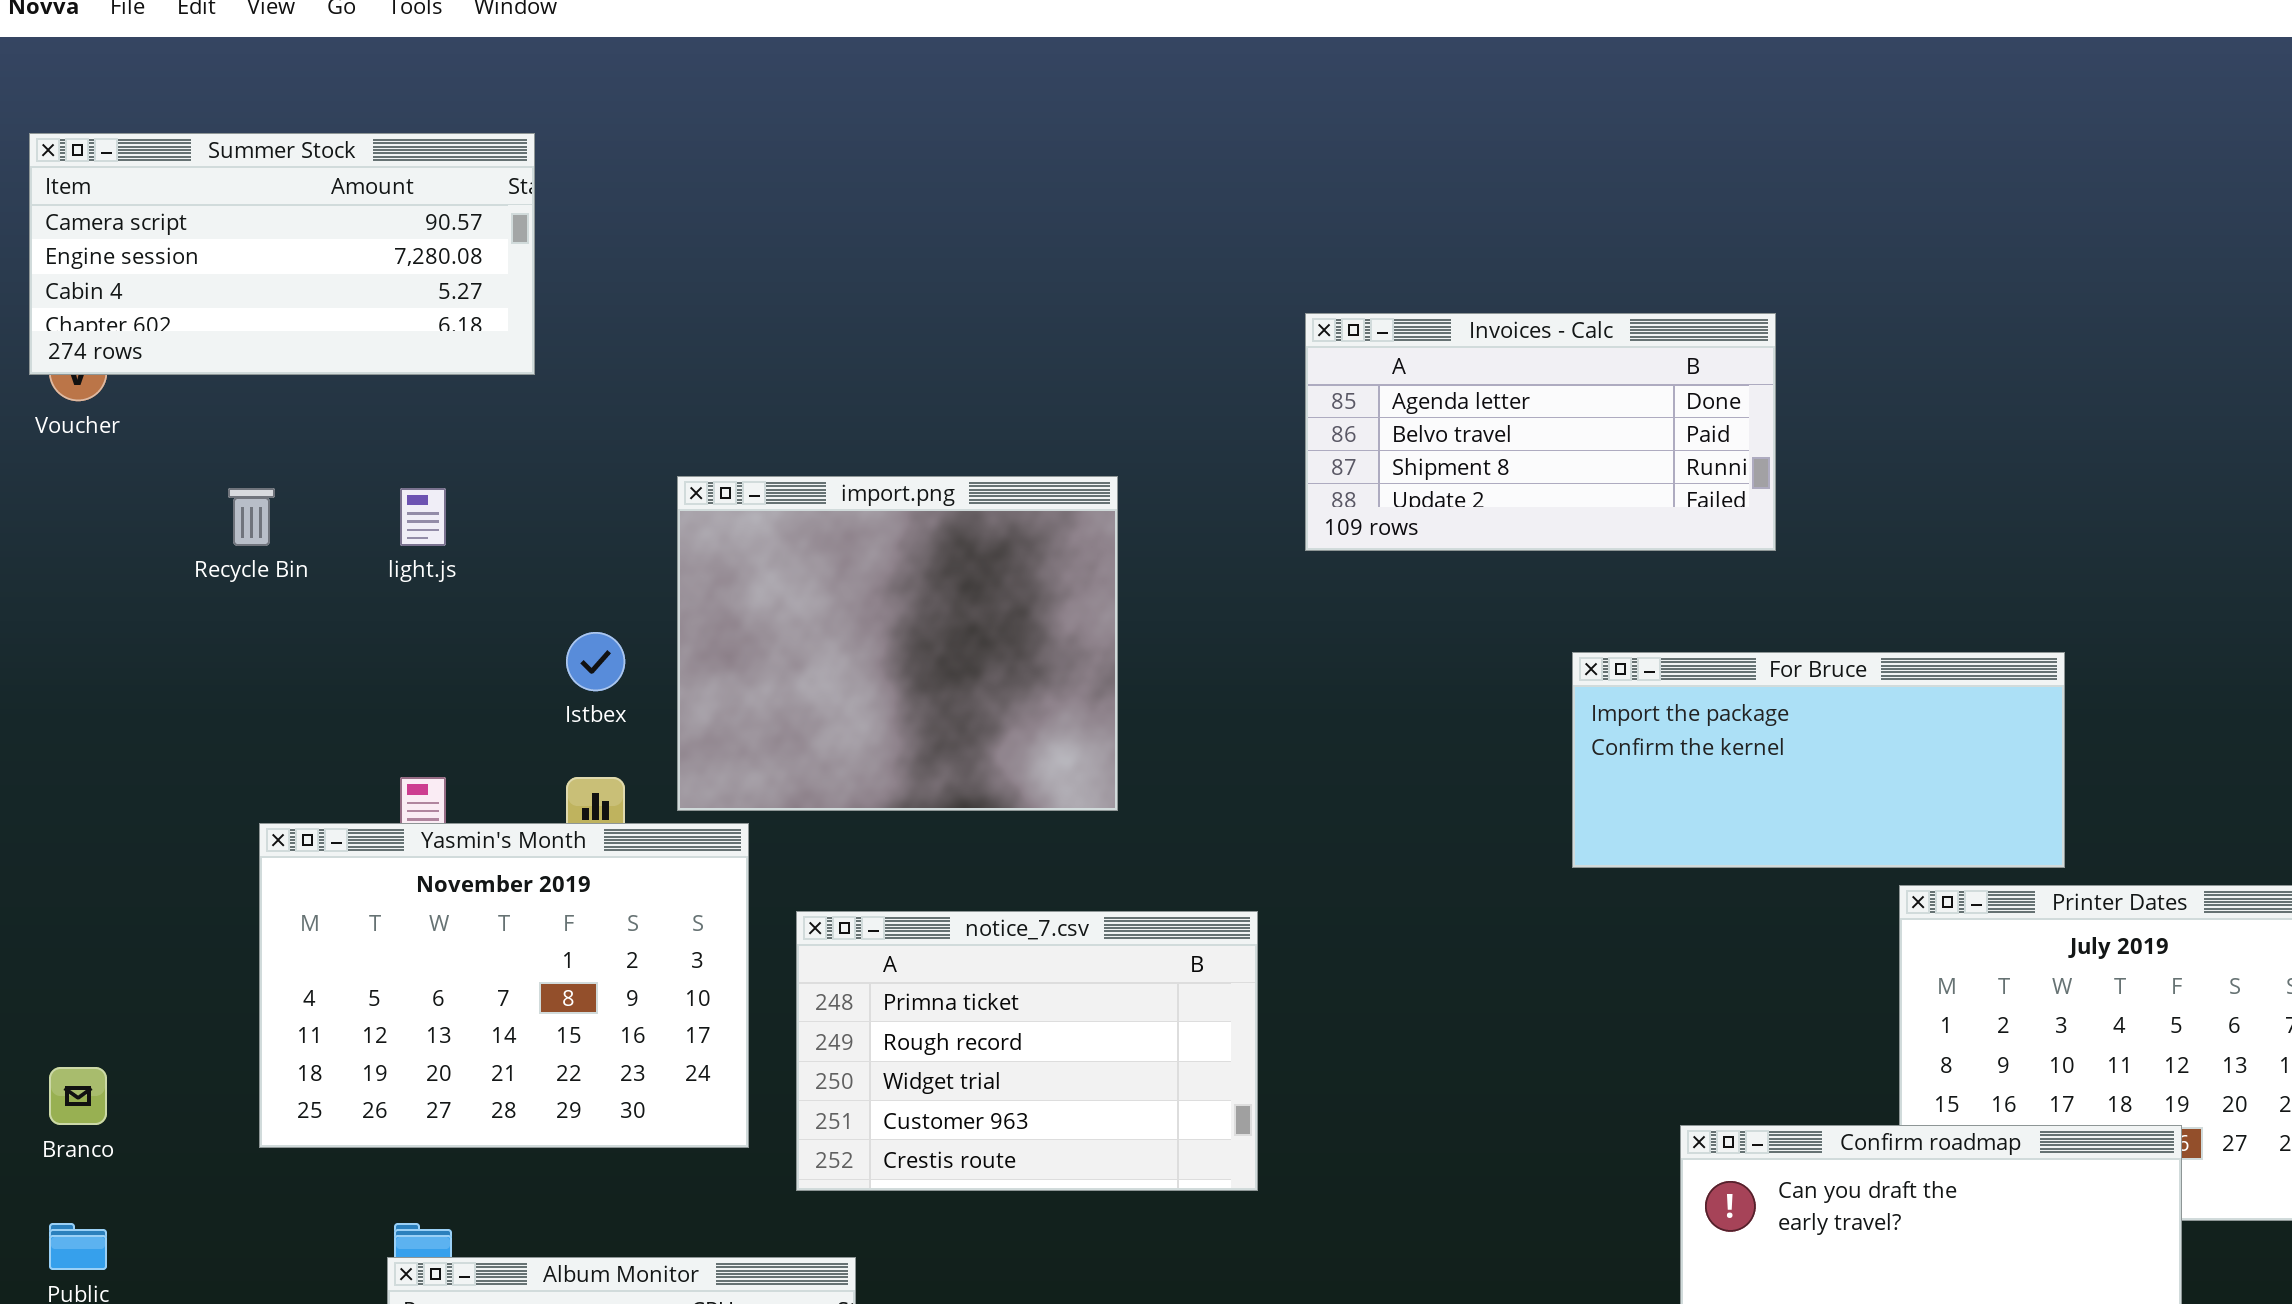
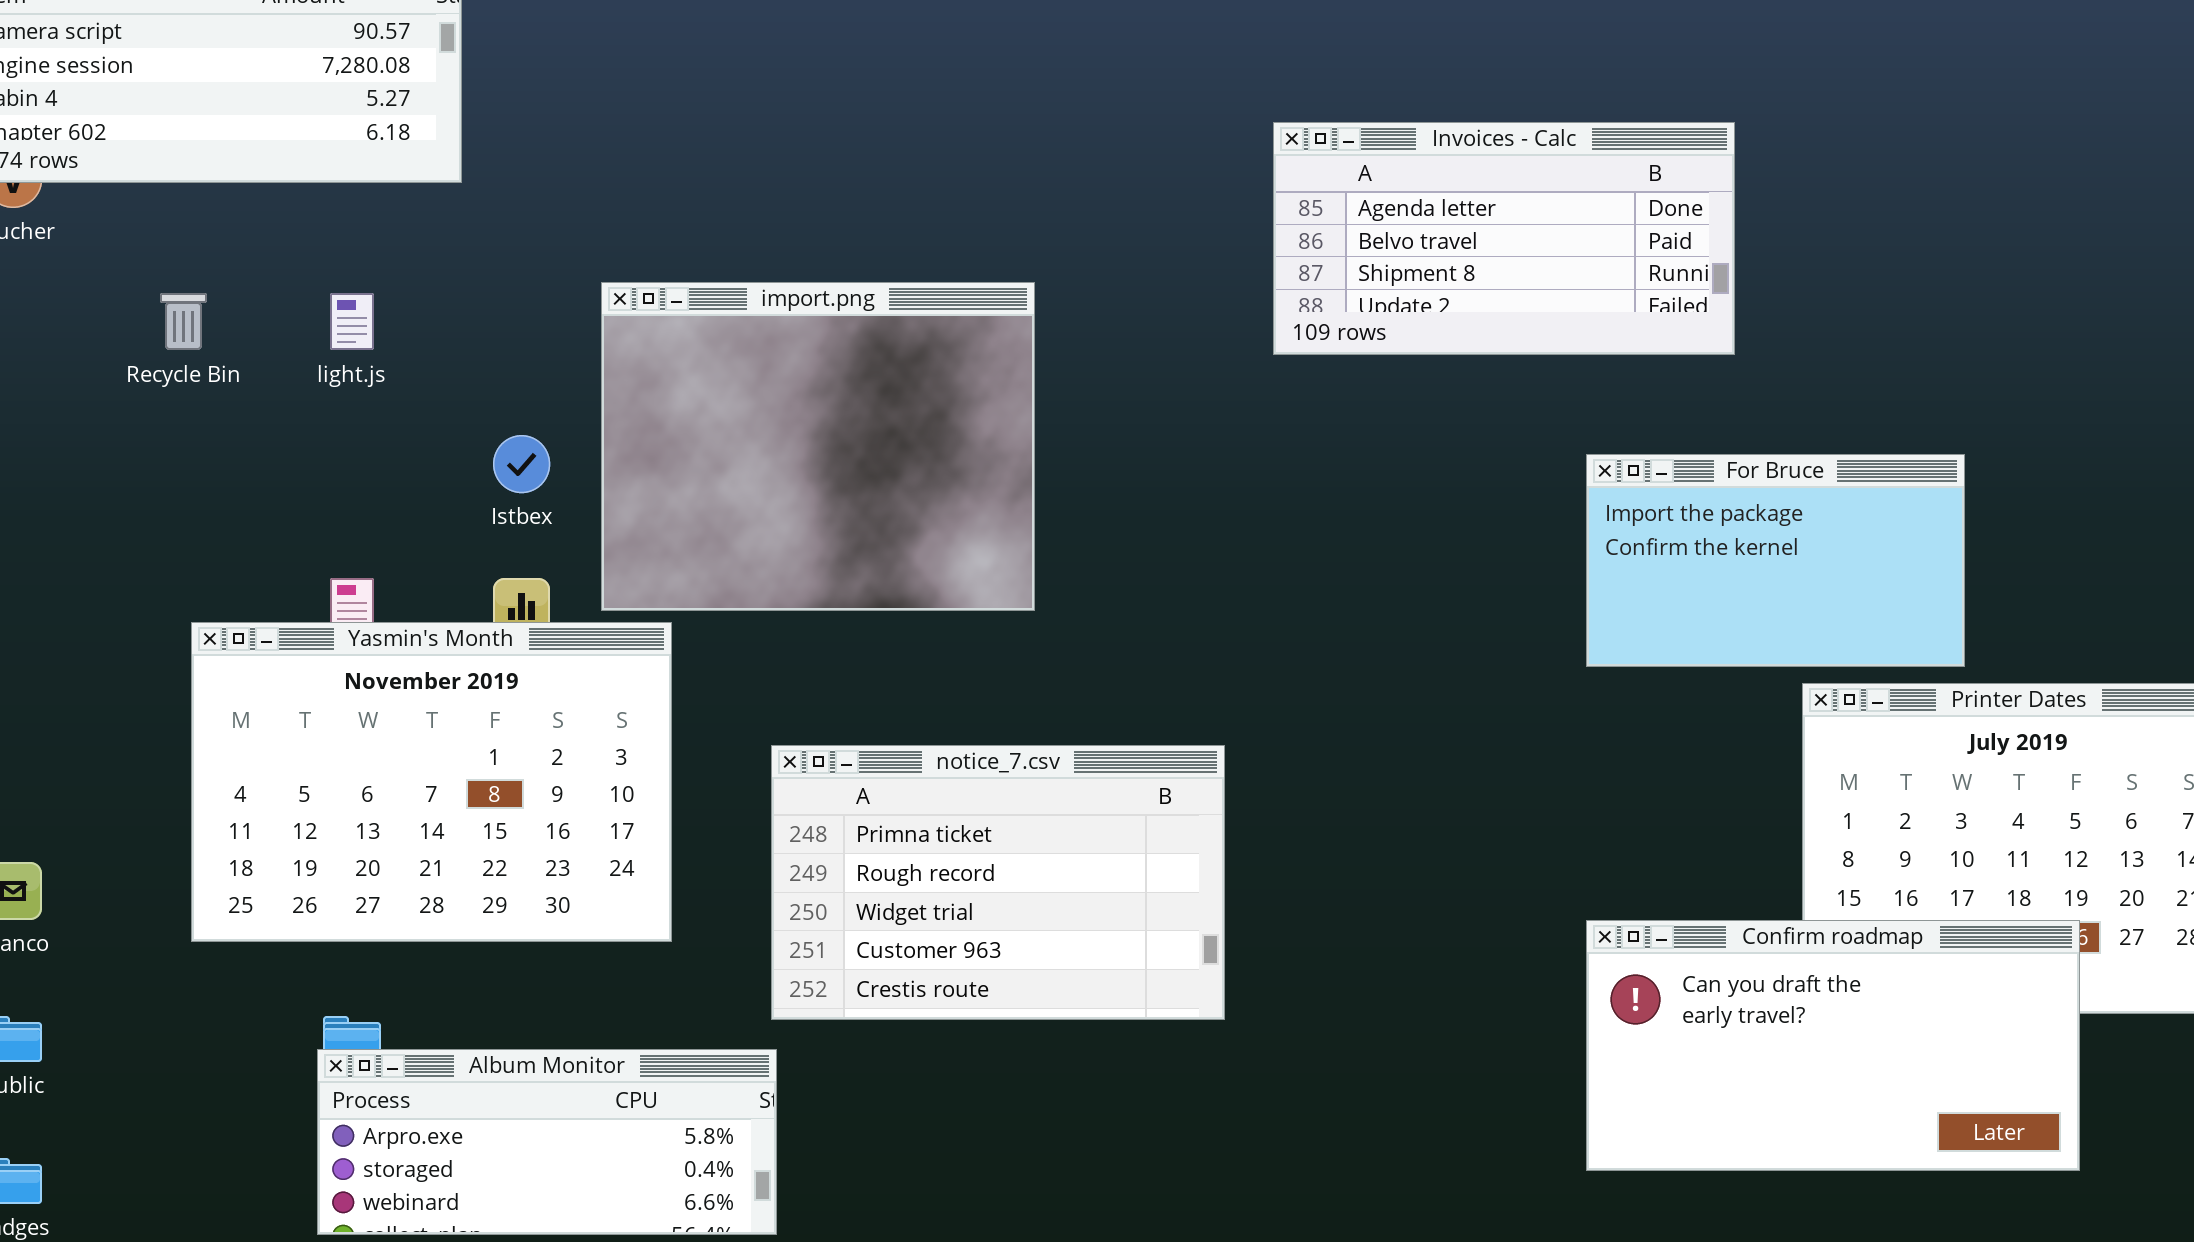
Invoices - Calc: [1305,313,1776,551] -> [1273,122,1735,355], moved
For Bruce: [1572,652,2065,868] -> [1586,454,1965,667], resized
notice_7.csv: [796,911,1258,1191] -> [771,745,1225,1020], moved

